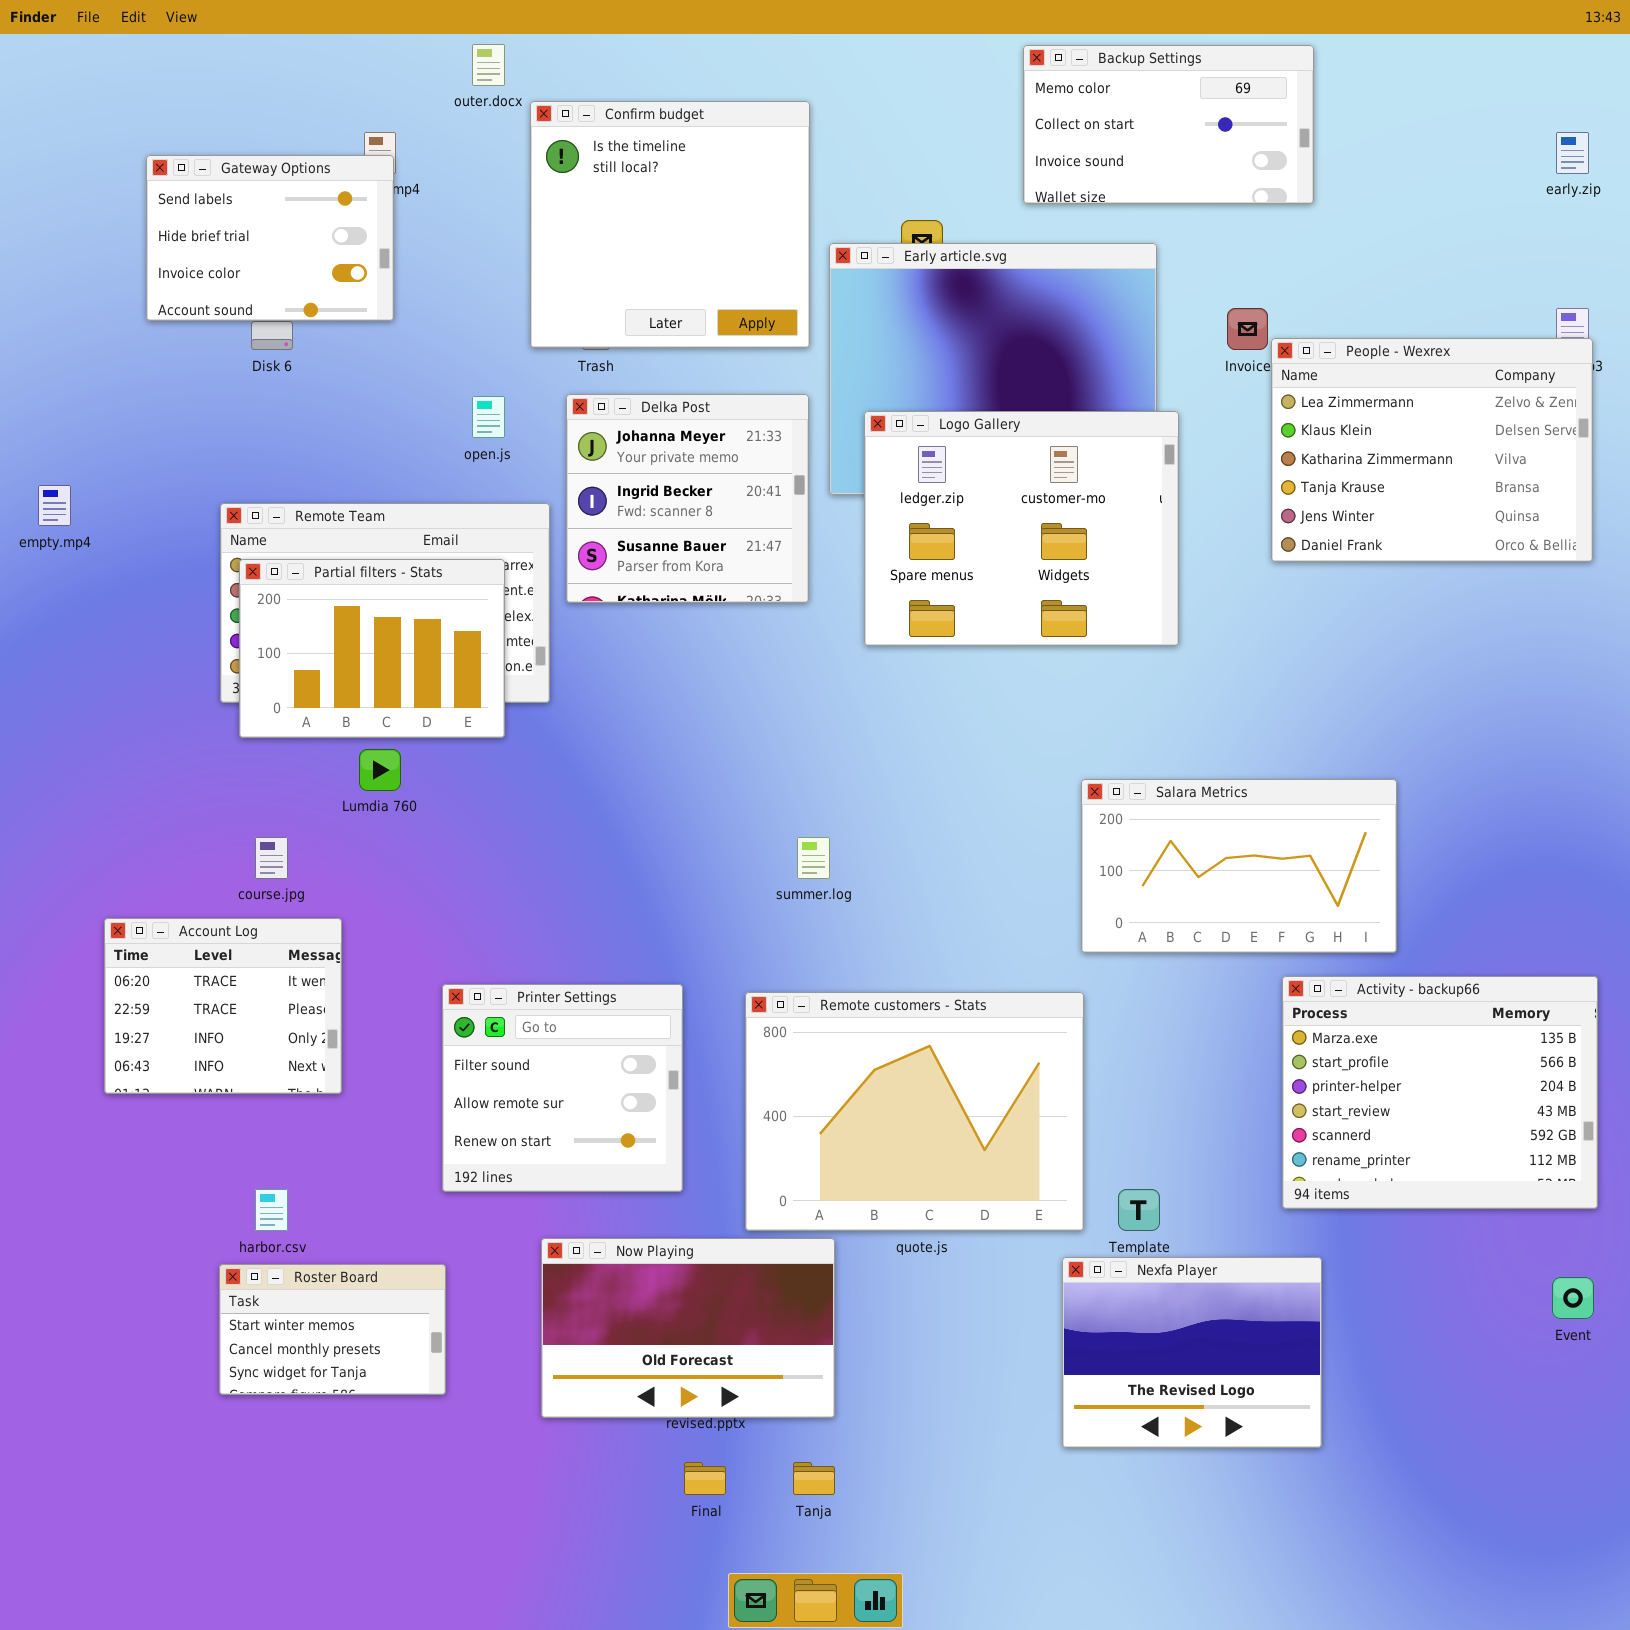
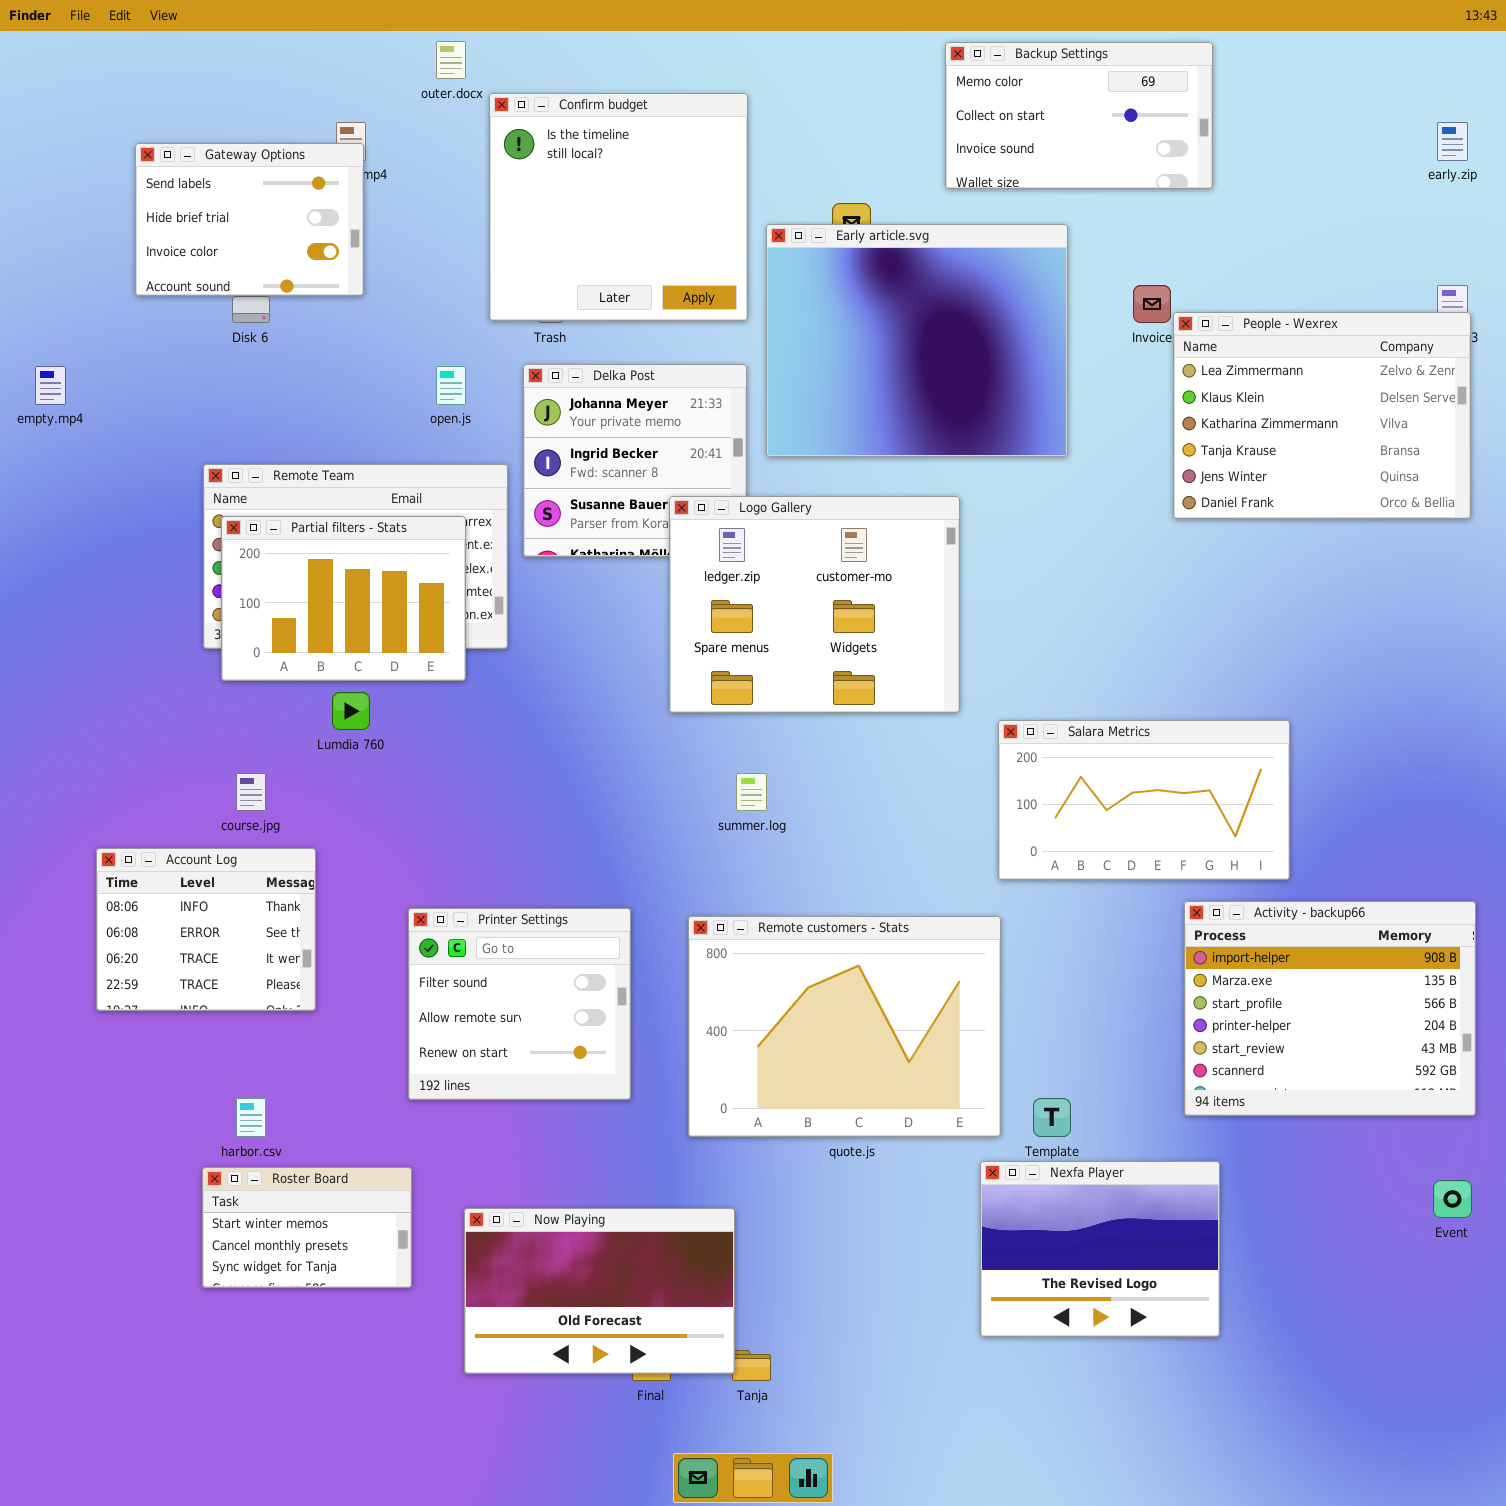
Logo Gallery: [864,411,1179,646] -> [669,496,960,713], moved
empty.mp4: [38,485,71,526] -> [35,366,66,405], moved
Account Log: [104,918,342,1094] -> [96,848,316,1011], scrolled up 2 rows
Activity - backup66: [1282,976,1598,1209] -> [1184,901,1476,1116], scrolled up 1 row
Now Playing: [541,1238,835,1418] -> [464,1208,735,1374], moved

